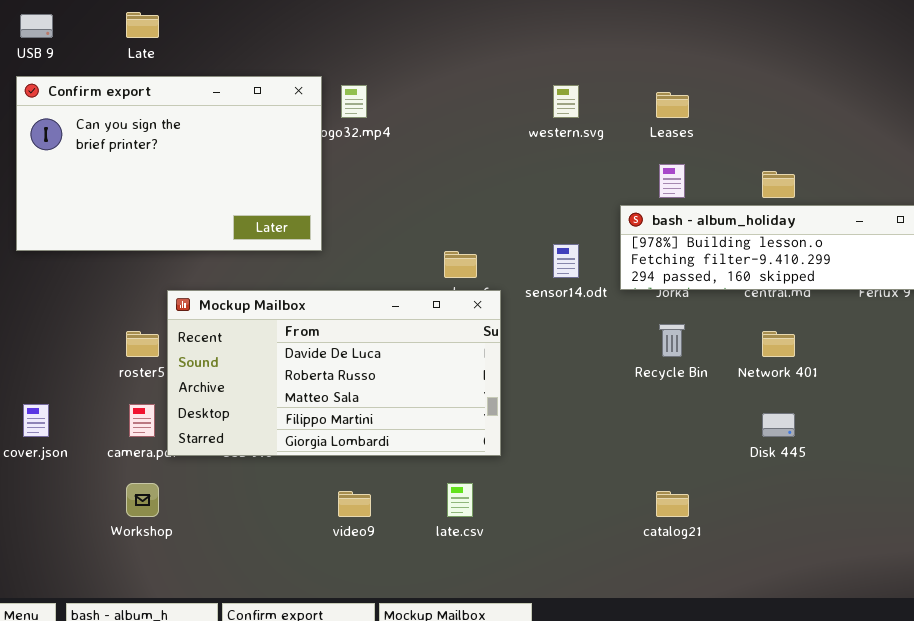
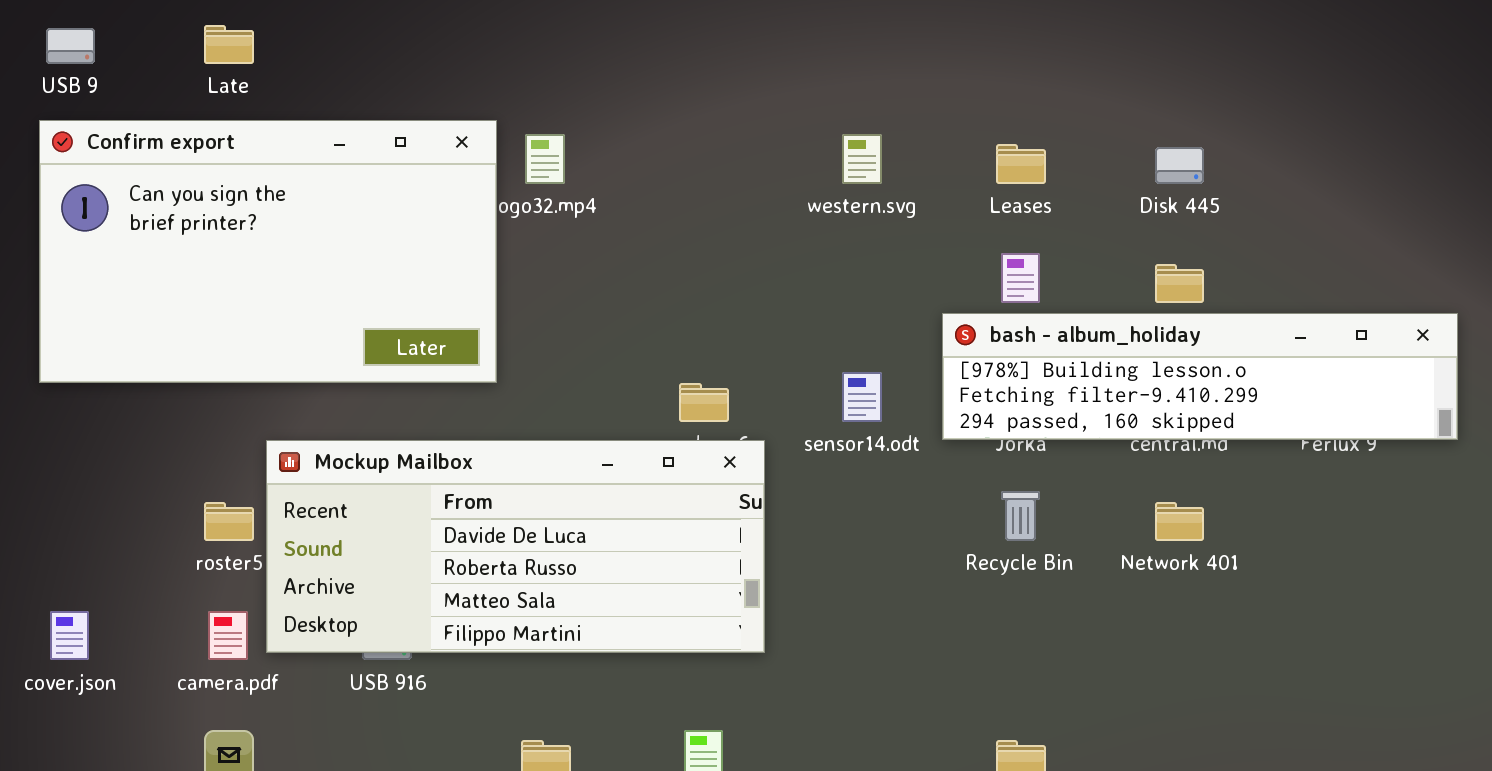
Mockup Mailbox: [167,290,501,456] -> [266,440,765,653], resized
Disk 445: [762,413,795,437] -> [1155,147,1204,184], moved

